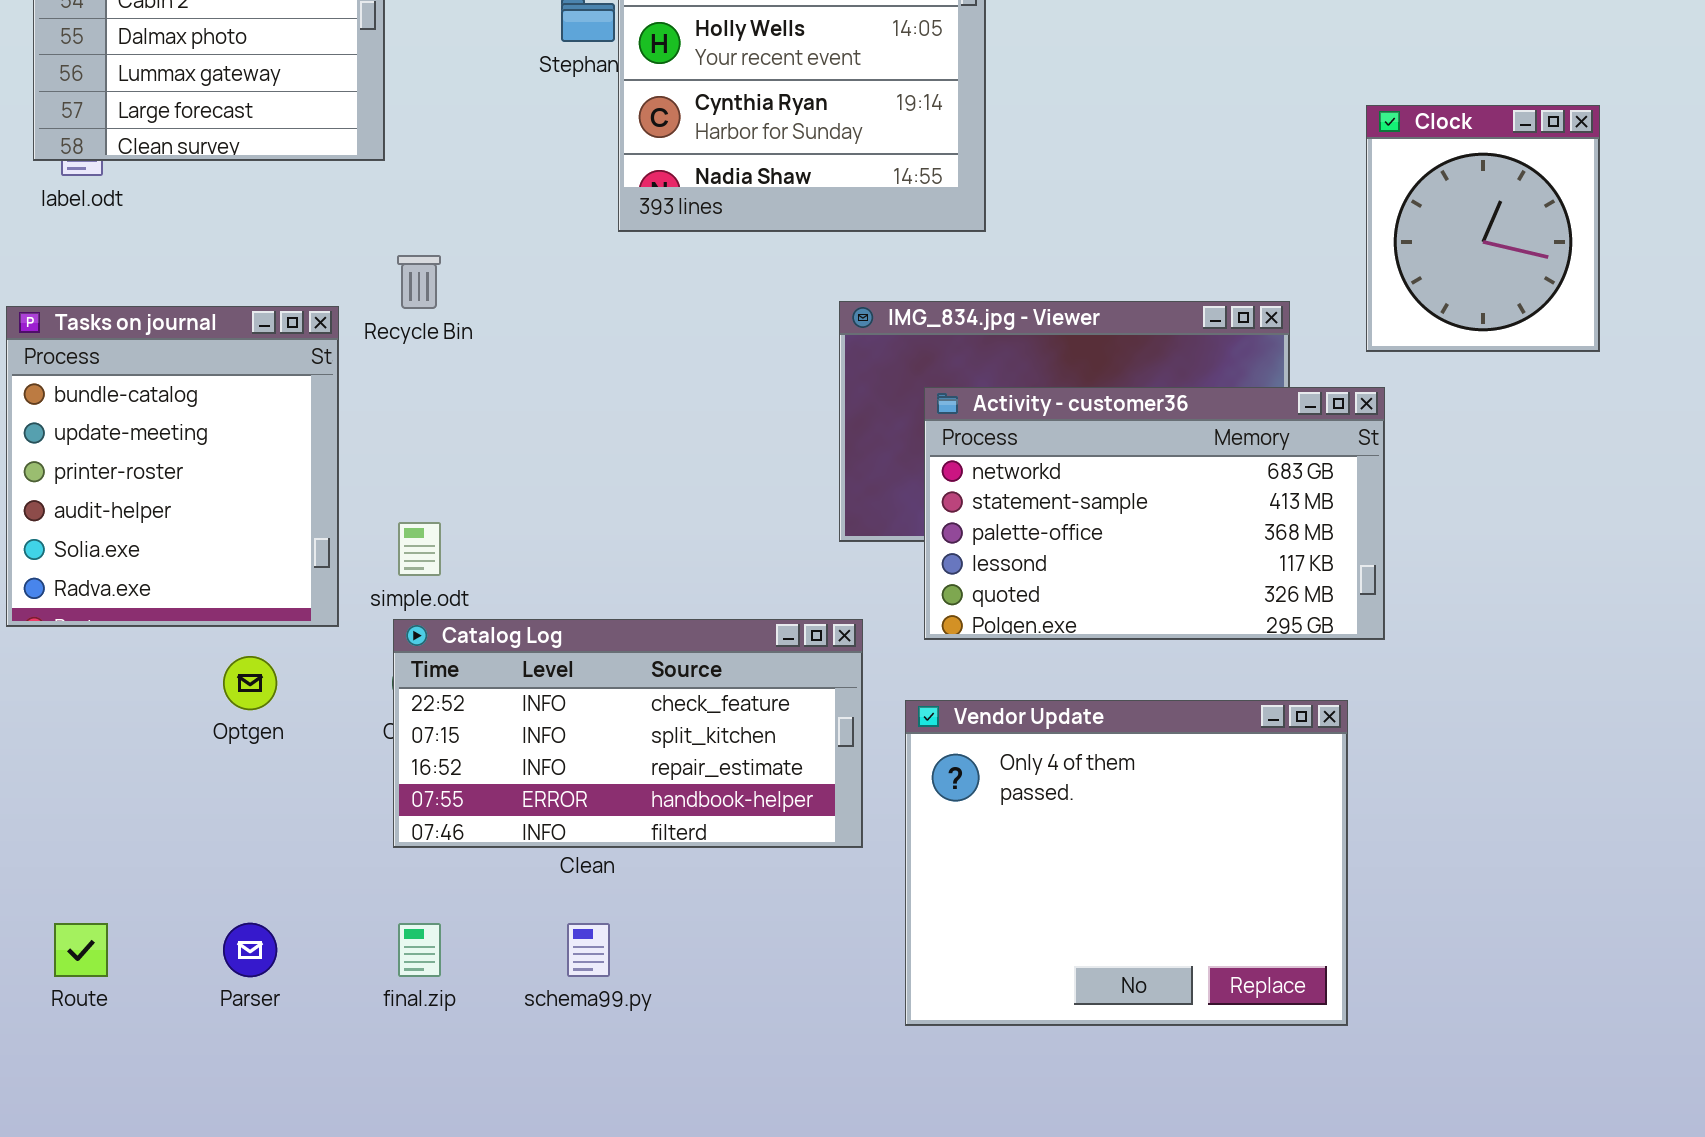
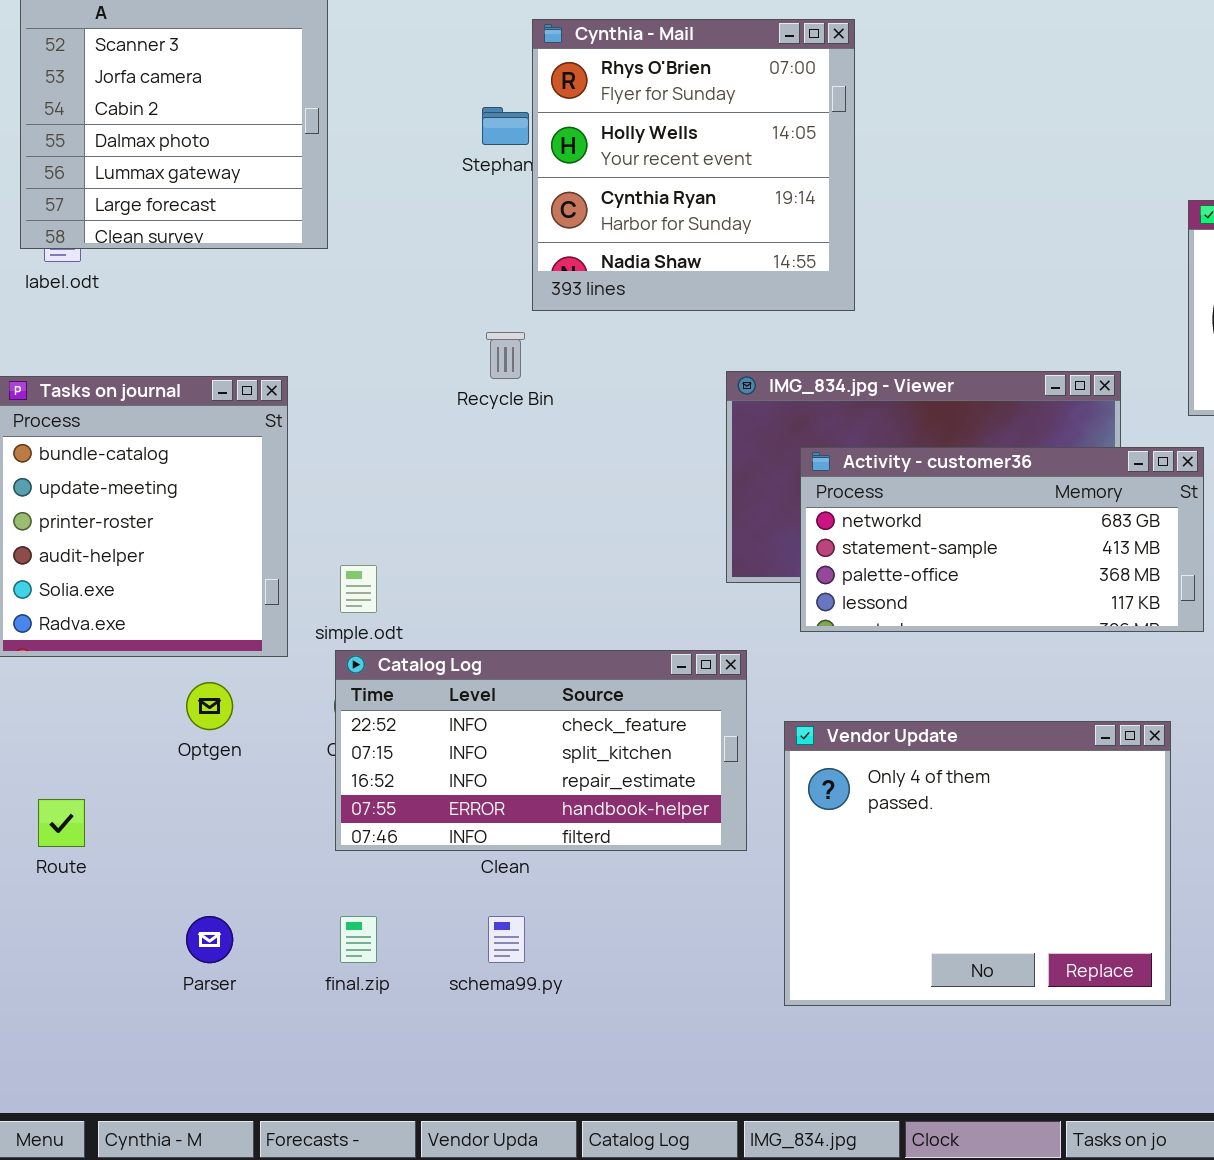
Recycle Bin: [397,255,441,309] -> [486,332,525,379], moved
Activity - customer36: [924,387,1385,640] -> [800,447,1204,632], resized
Route: [54,923,108,977] -> [38,799,85,847], moved

